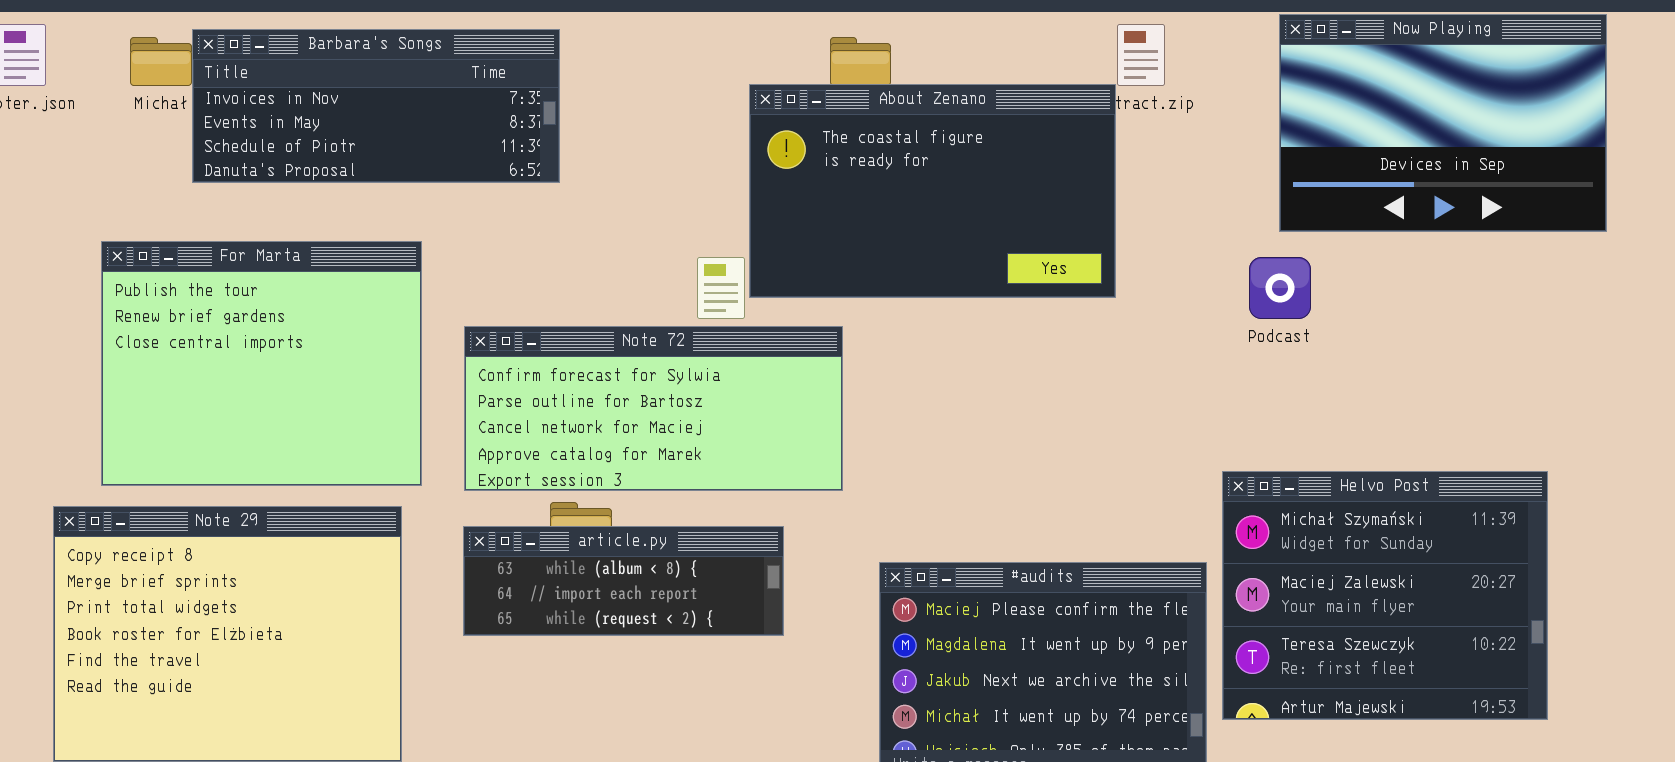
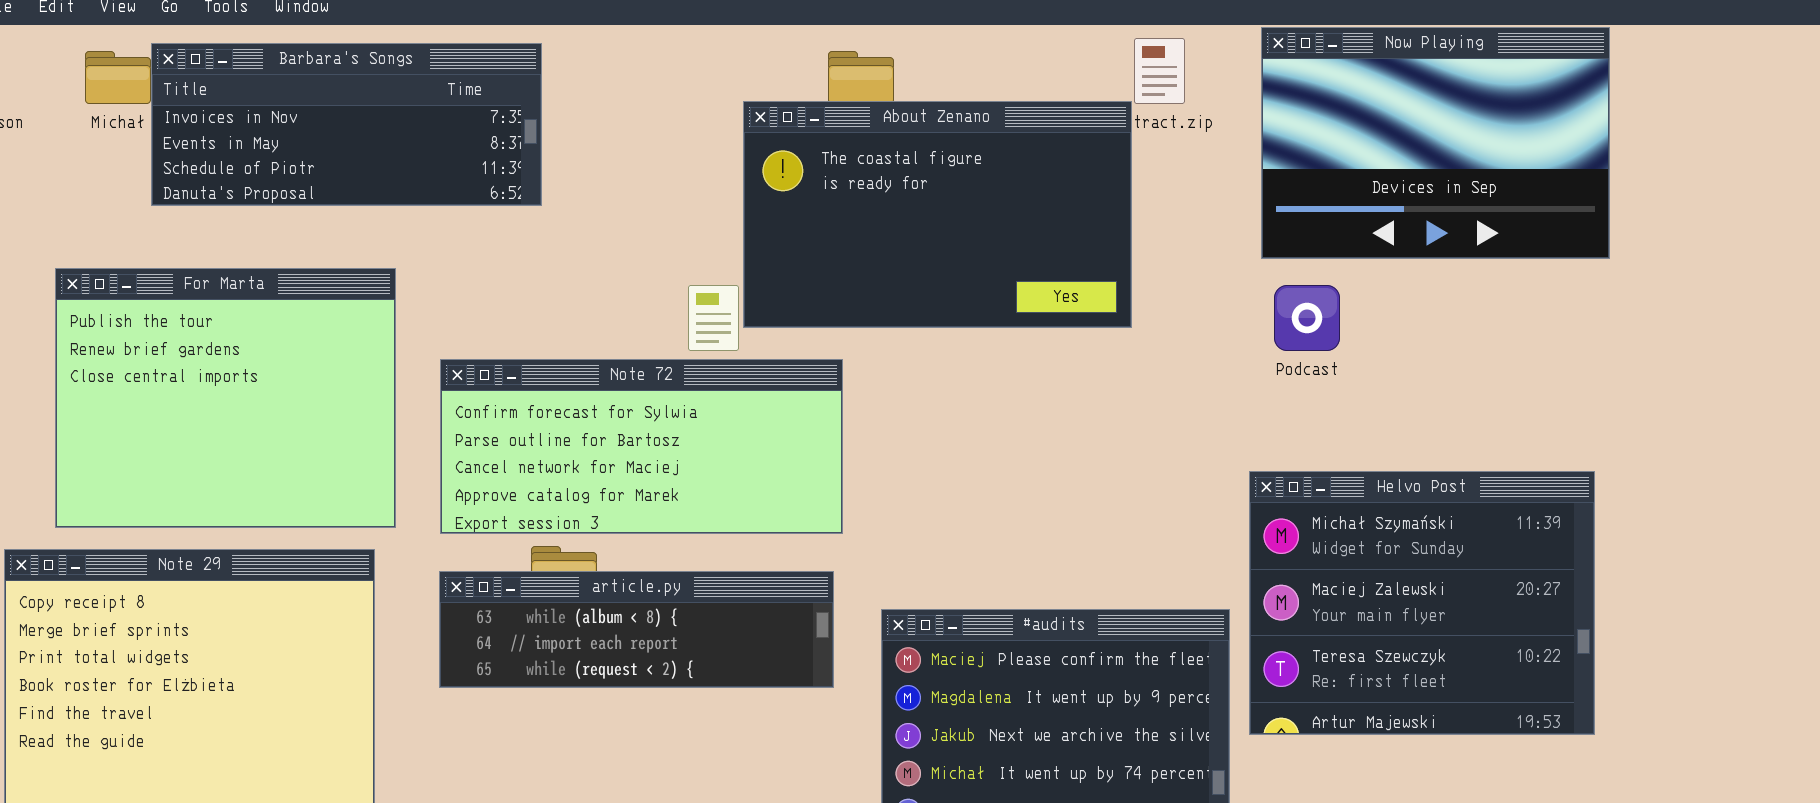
Now Playing: [1279,14,1607,232] -> [1261,27,1610,259], moved
Helvo Post: [1222,471,1548,720] -> [1249,471,1595,735], moved
article.py: [463,526,784,636] -> [439,571,834,688], resized

